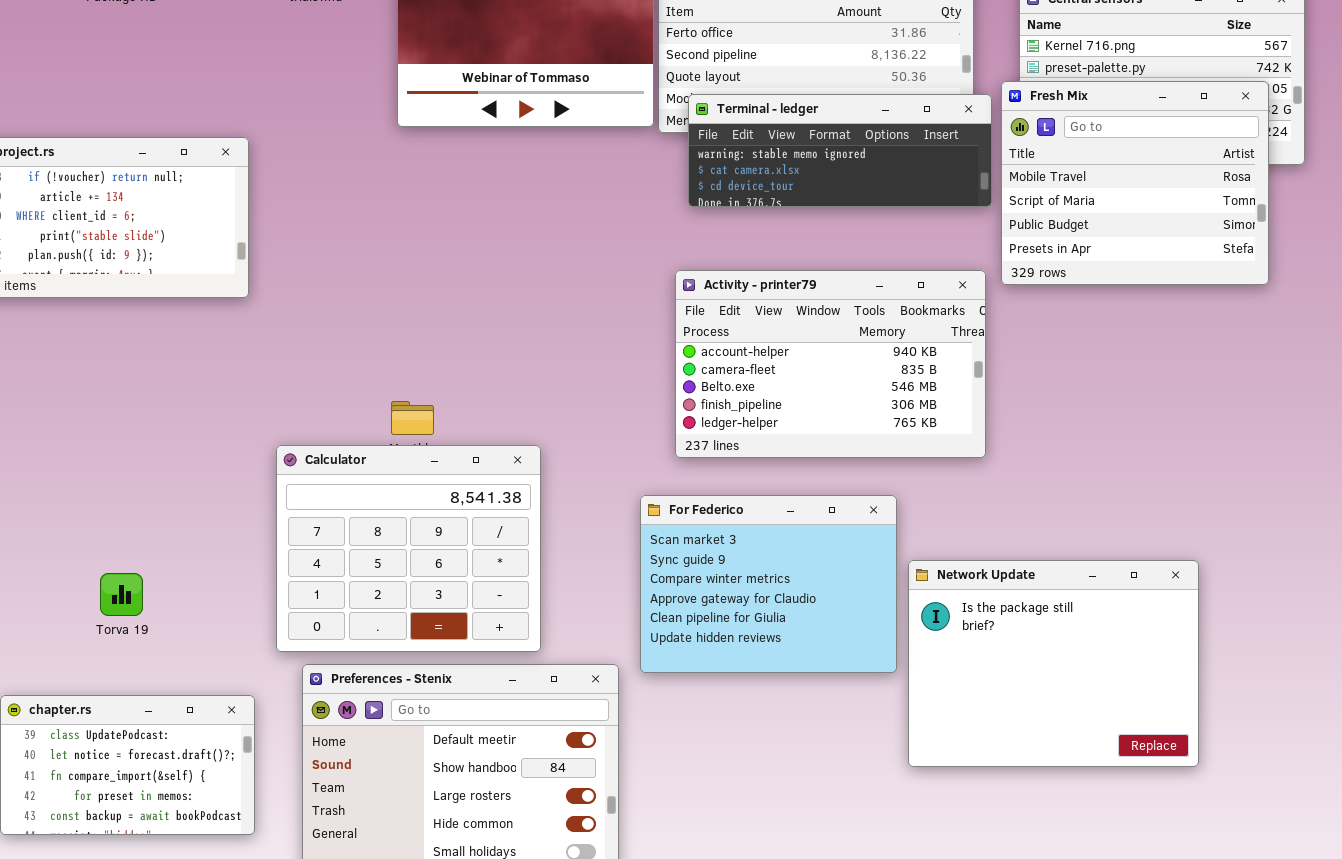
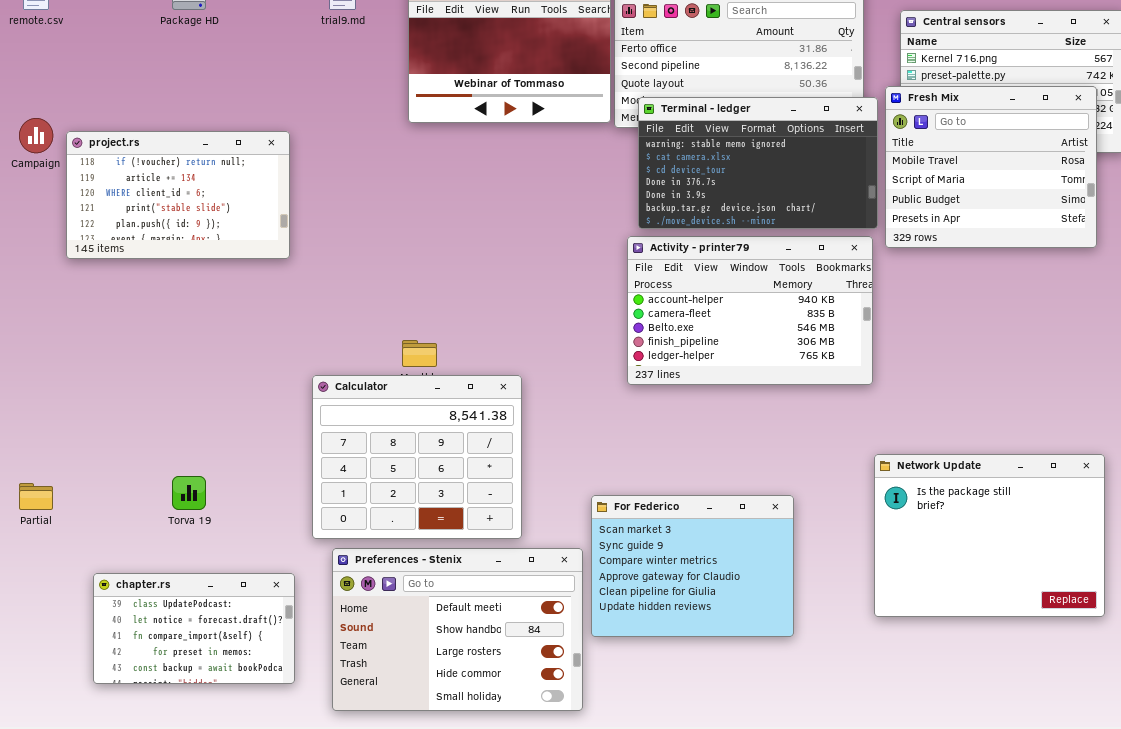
Terminal - ledger: [688,94,992,207] -> [638,97,878,229], resized
For Federico: [640,495,897,673] -> [591,495,794,637], moved
Network Update: [908,560,1199,767] -> [874,454,1105,617], moved

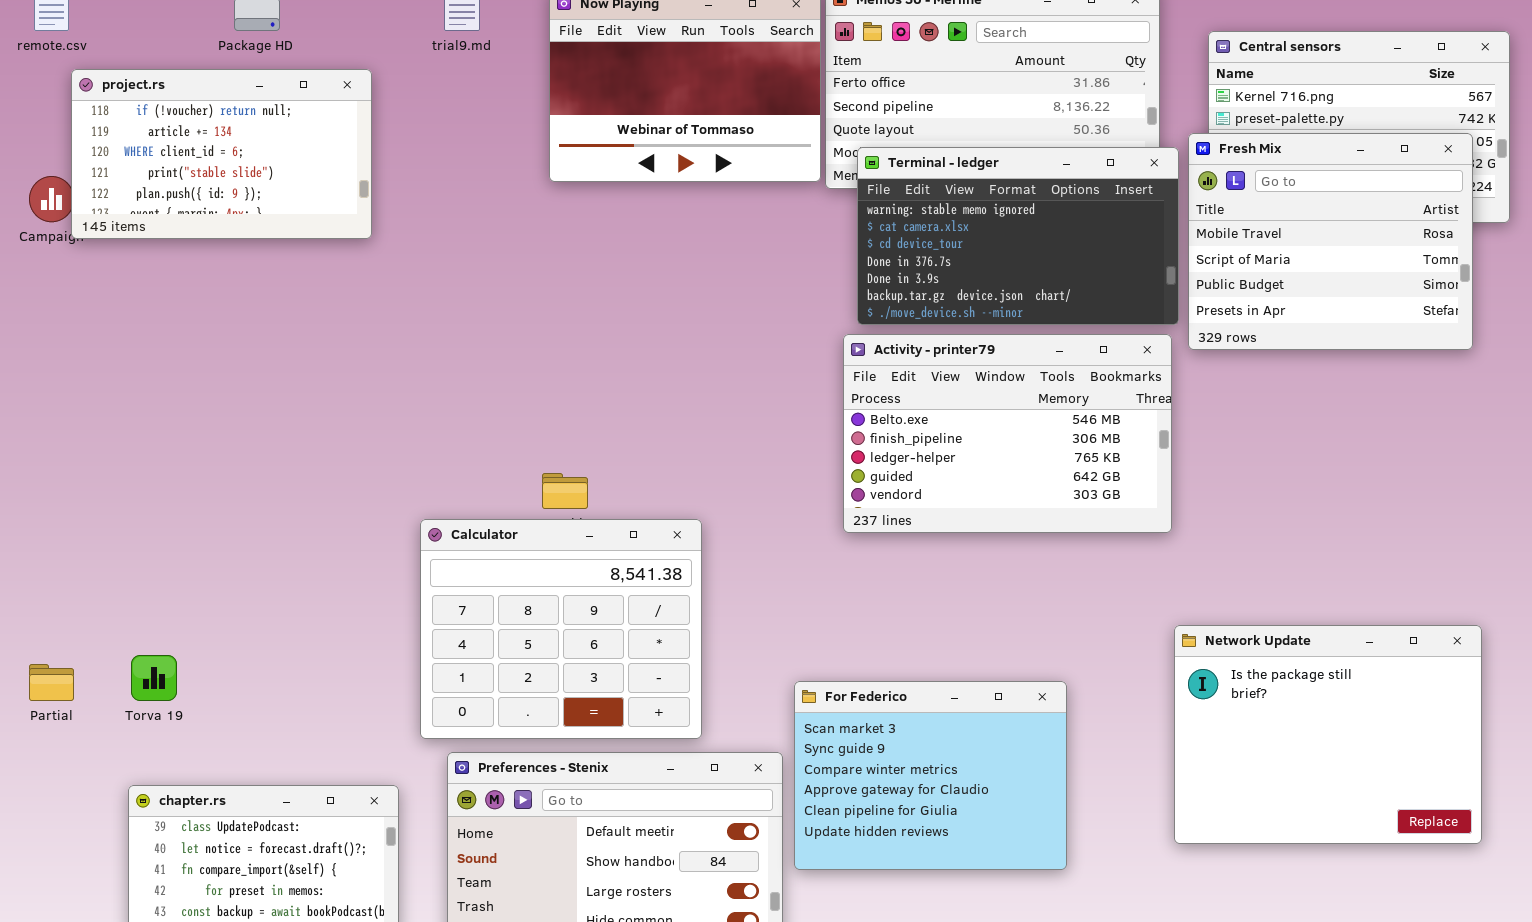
project.rs: [66,131,290,259] -> [71,69,372,239], moved
Activity - printer79: [627,236,873,385] -> [843,334,1172,533], scrolled down 2 rows
Torva 19: [172,476,206,510] -> [131,655,177,701], moved

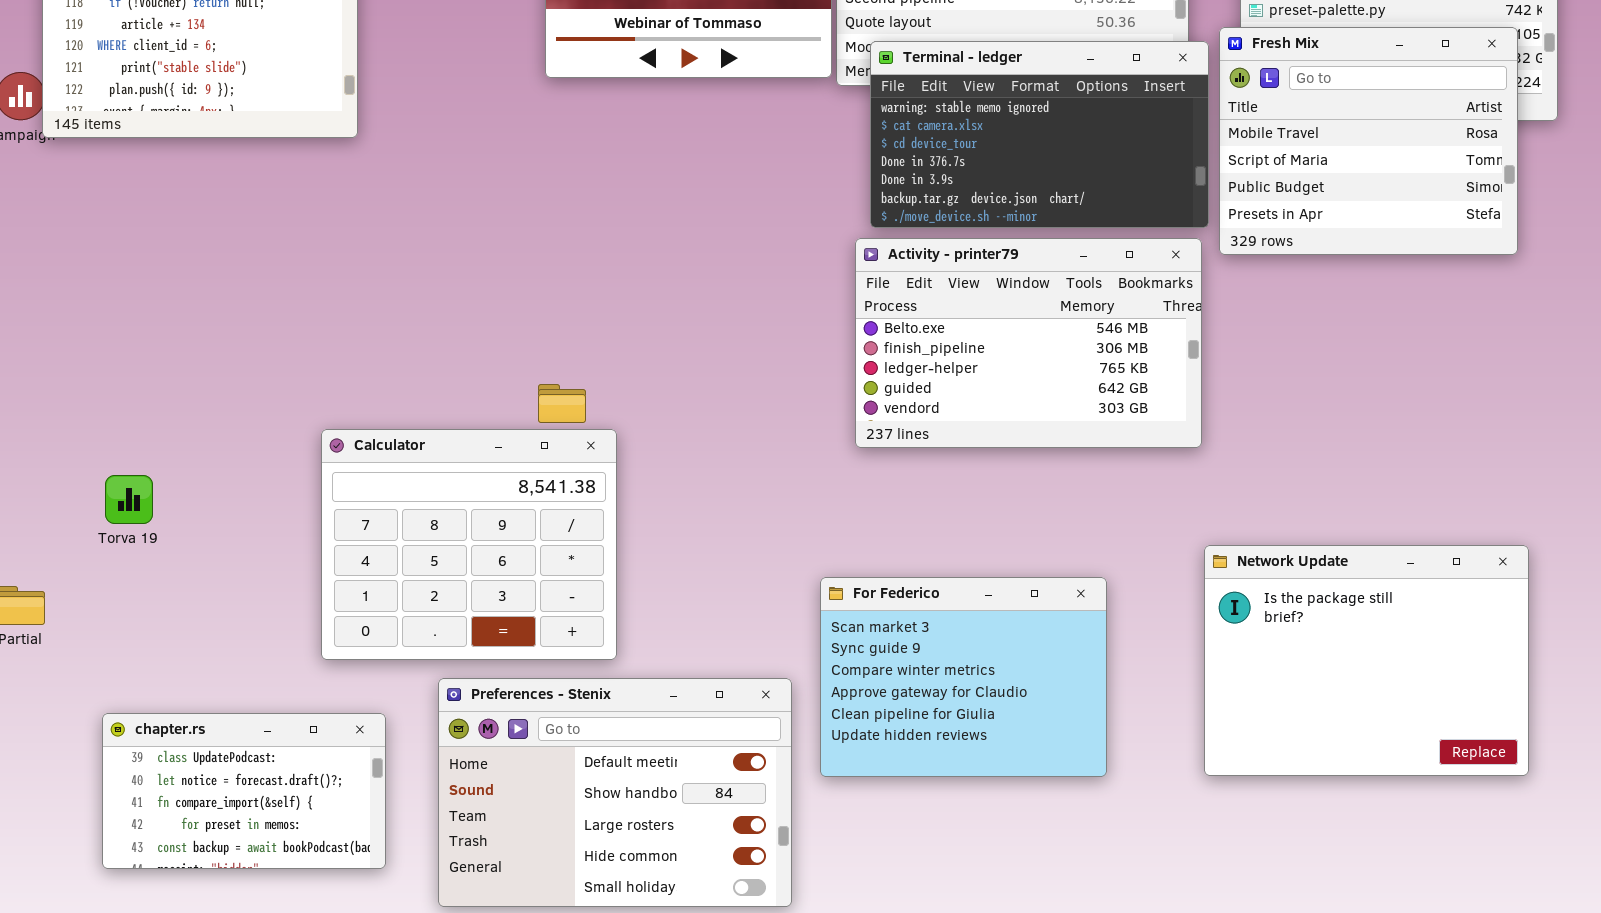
Calculator: [420,519,702,739] -> [321,429,617,660], moved
Torva 19: [131,655,177,701] -> [105,475,153,524], moved
For Federico: [794,681,1067,870] -> [820,577,1107,777], moved

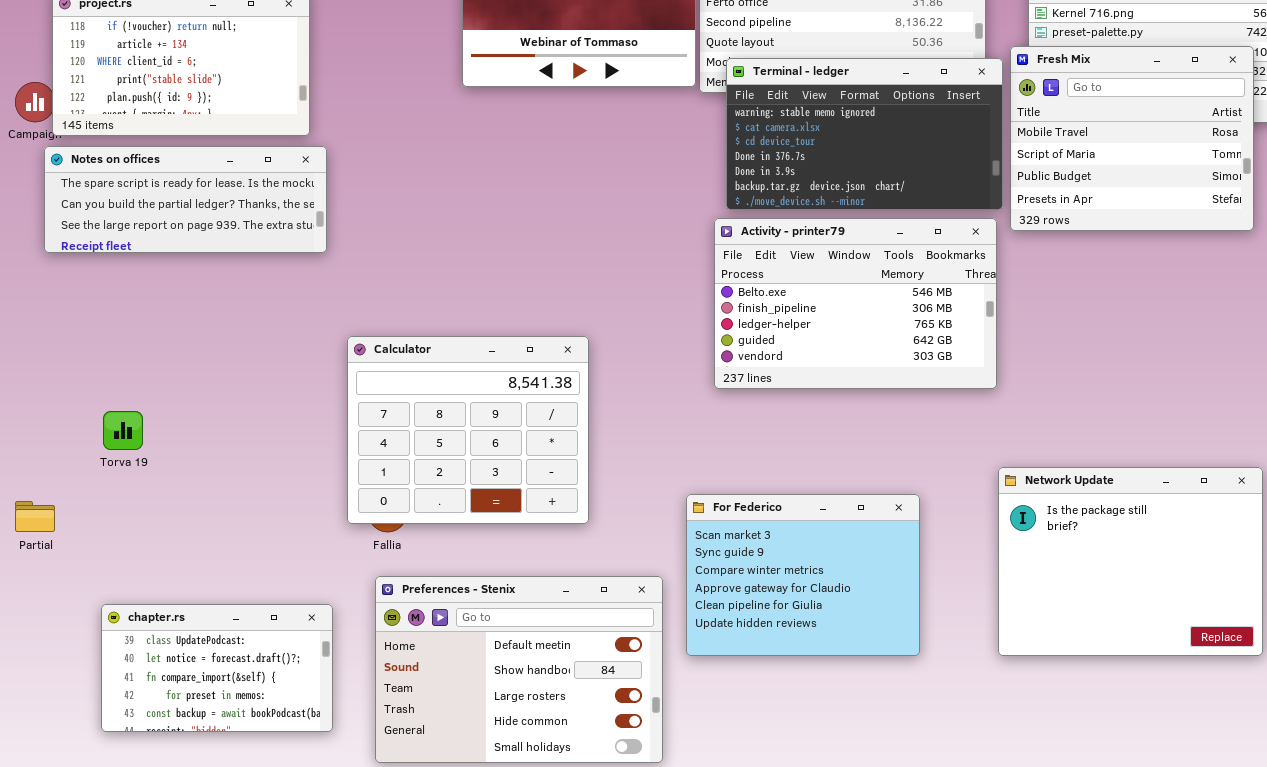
Notes on offices: none -> [44,146,327,253], opened
Calculator: [321,429,617,660] -> [347,336,589,524], moved

